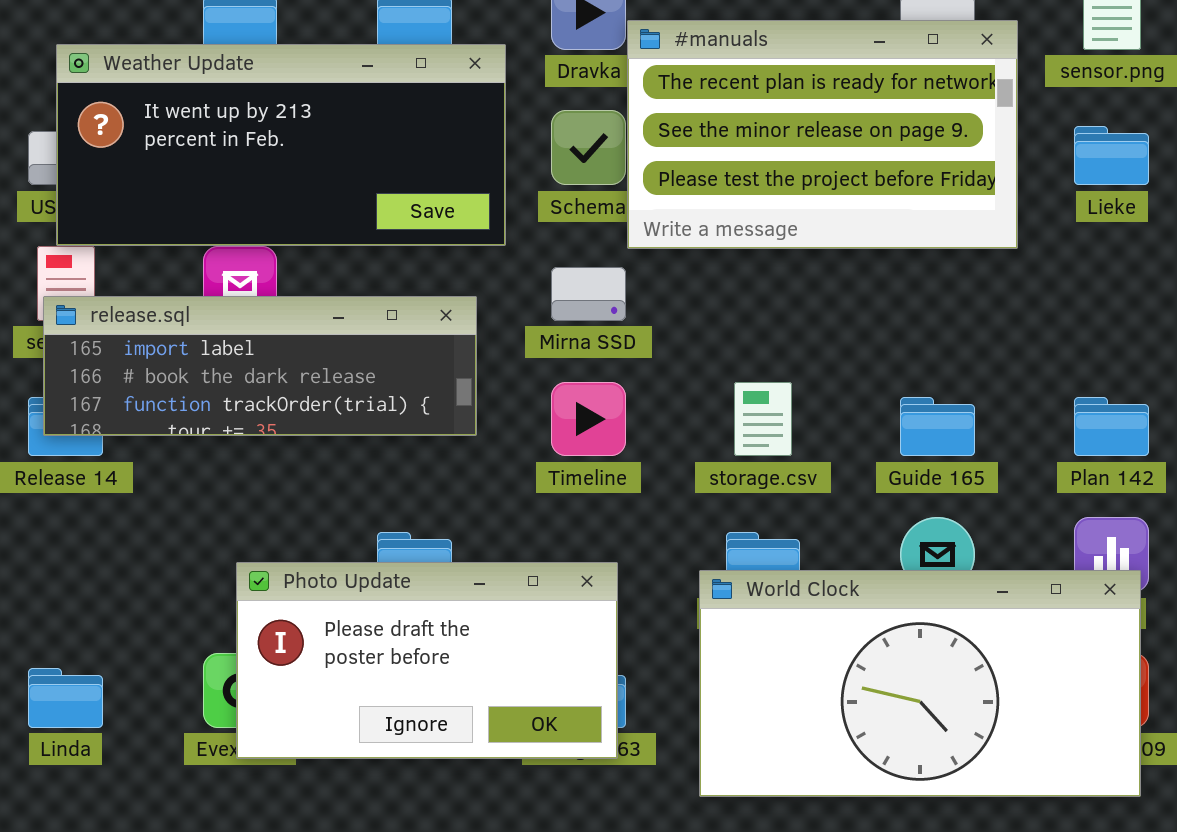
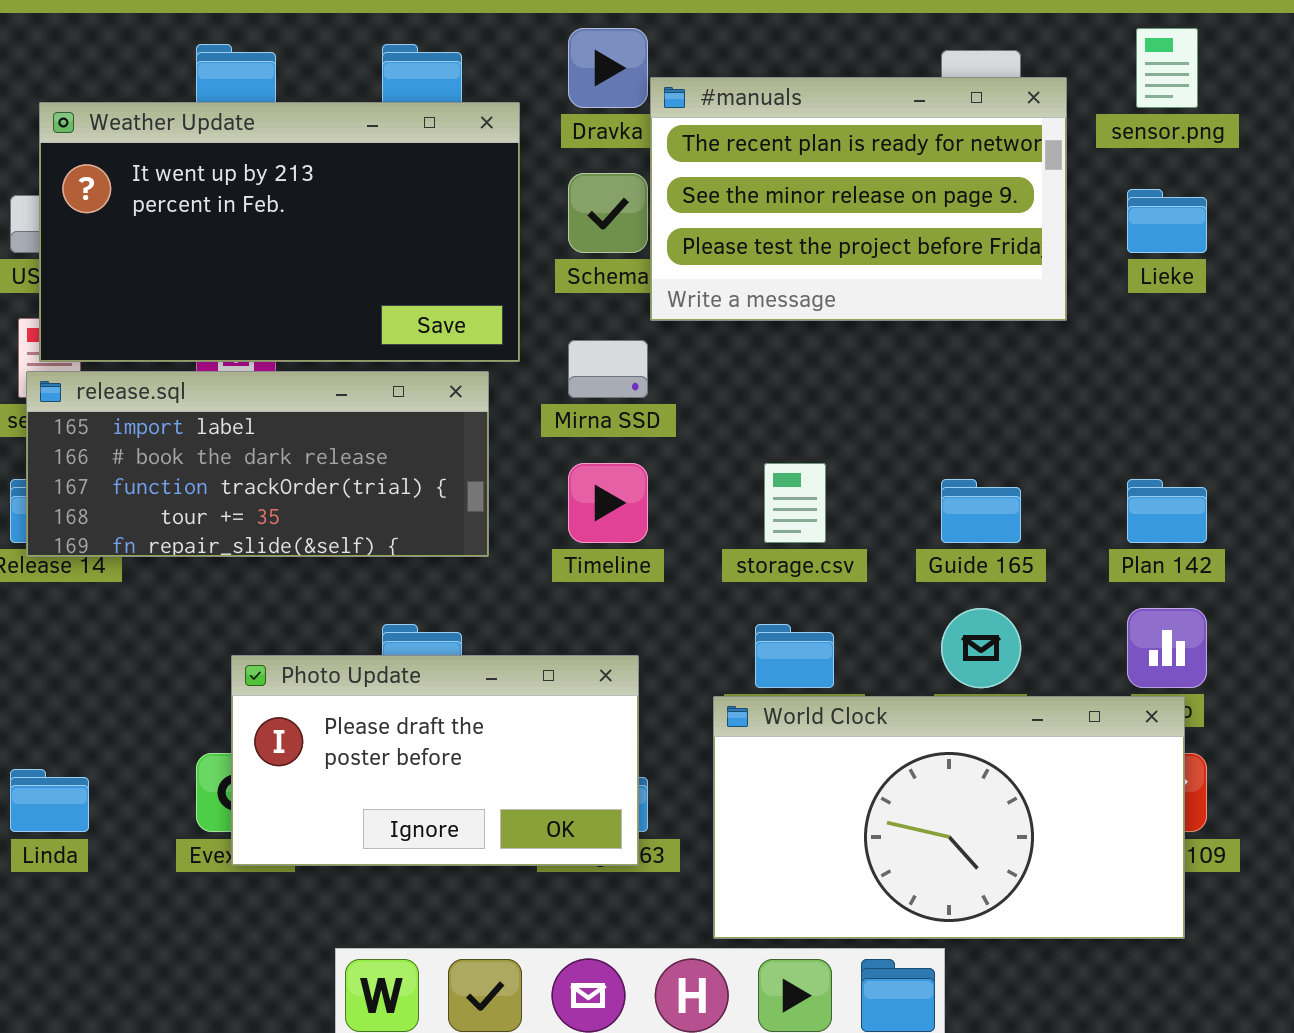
Weather Update: [56,44,506,246] -> [39,102,520,362], resized
release.sql: [43,296,477,436] -> [26,371,489,557], resized
World Clock: [699,570,1141,797] -> [713,696,1185,939], moved

